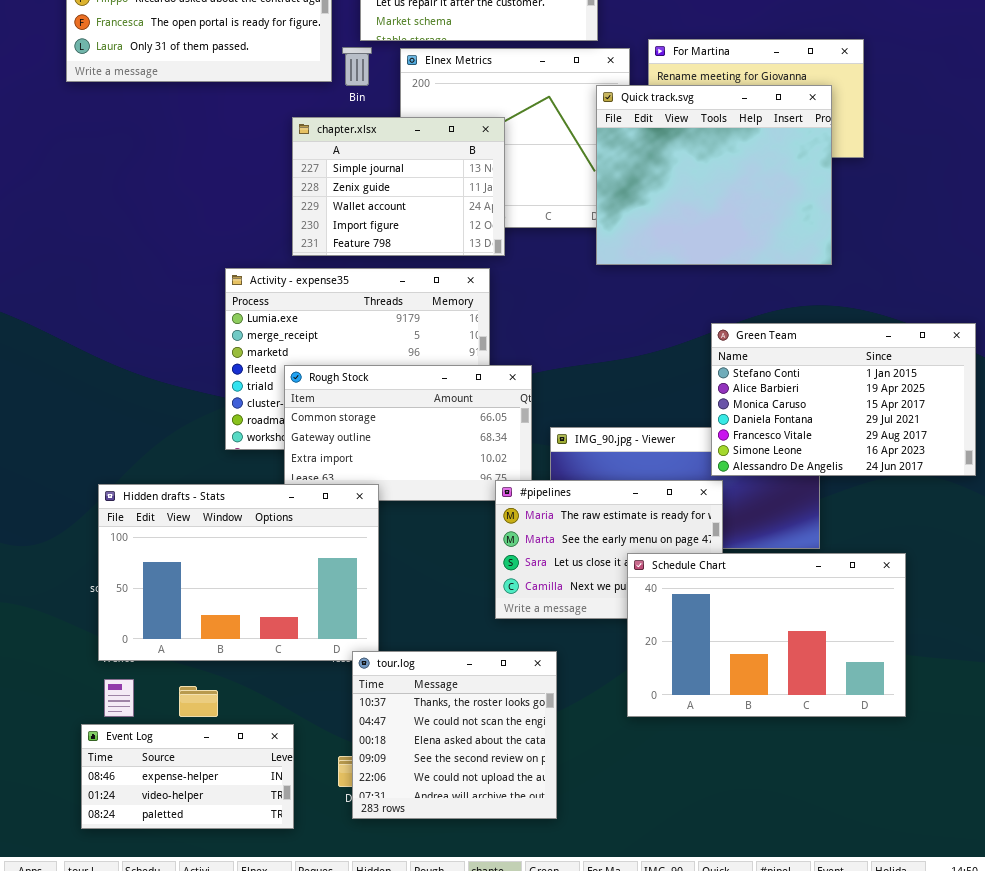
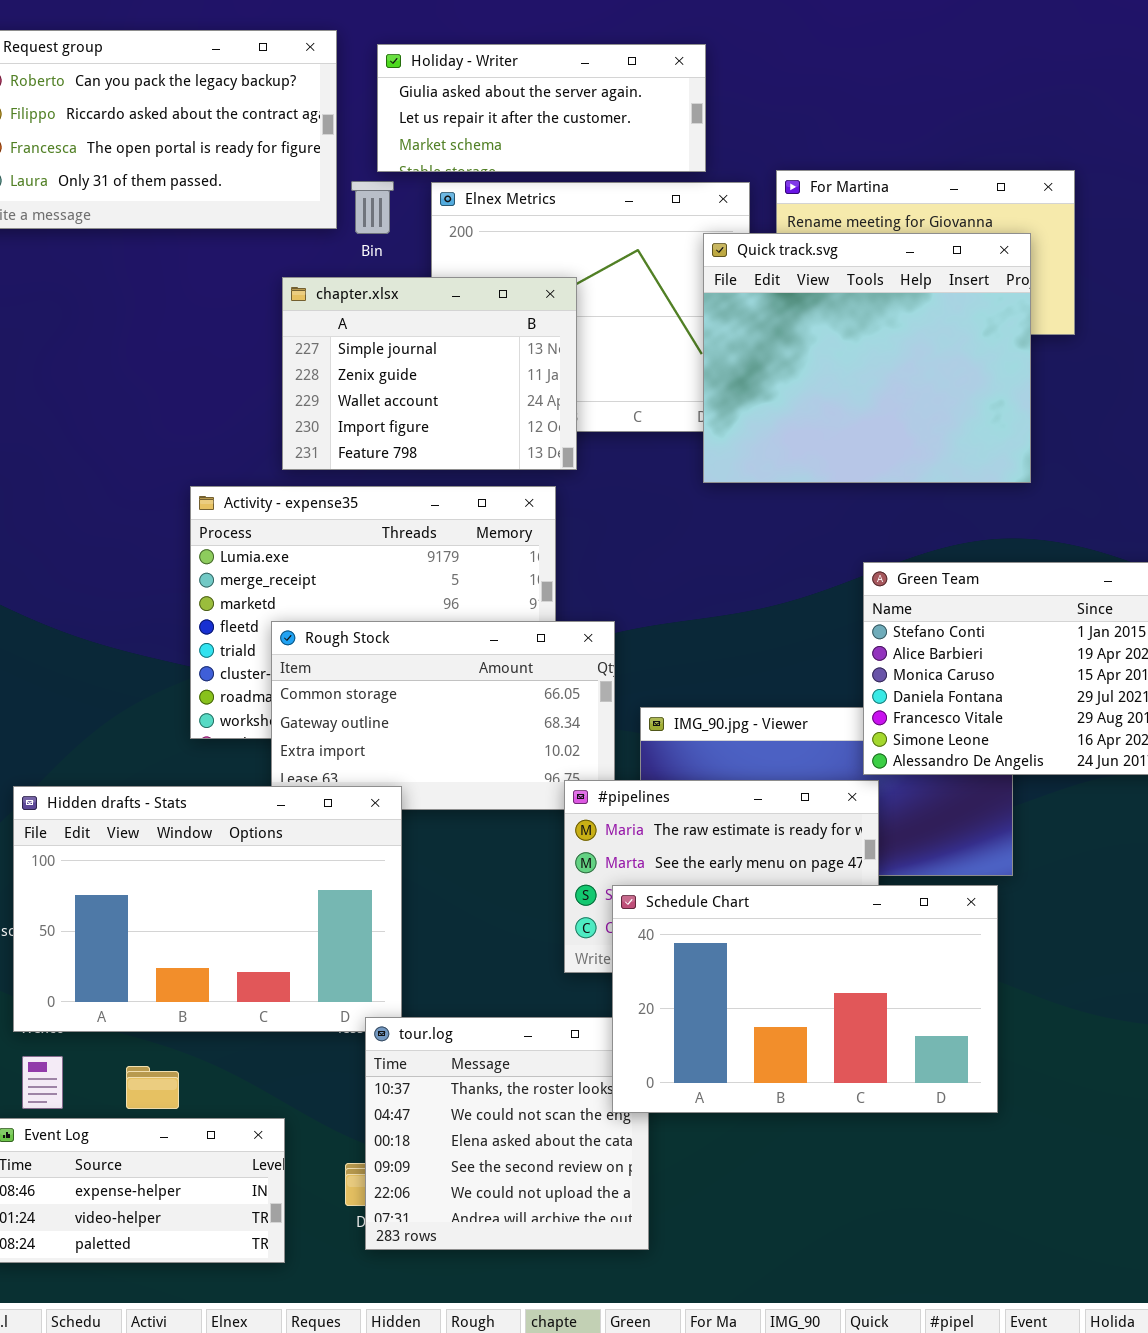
Schedule Chart: [627,553,906,717] -> [612,885,998,1113], moved

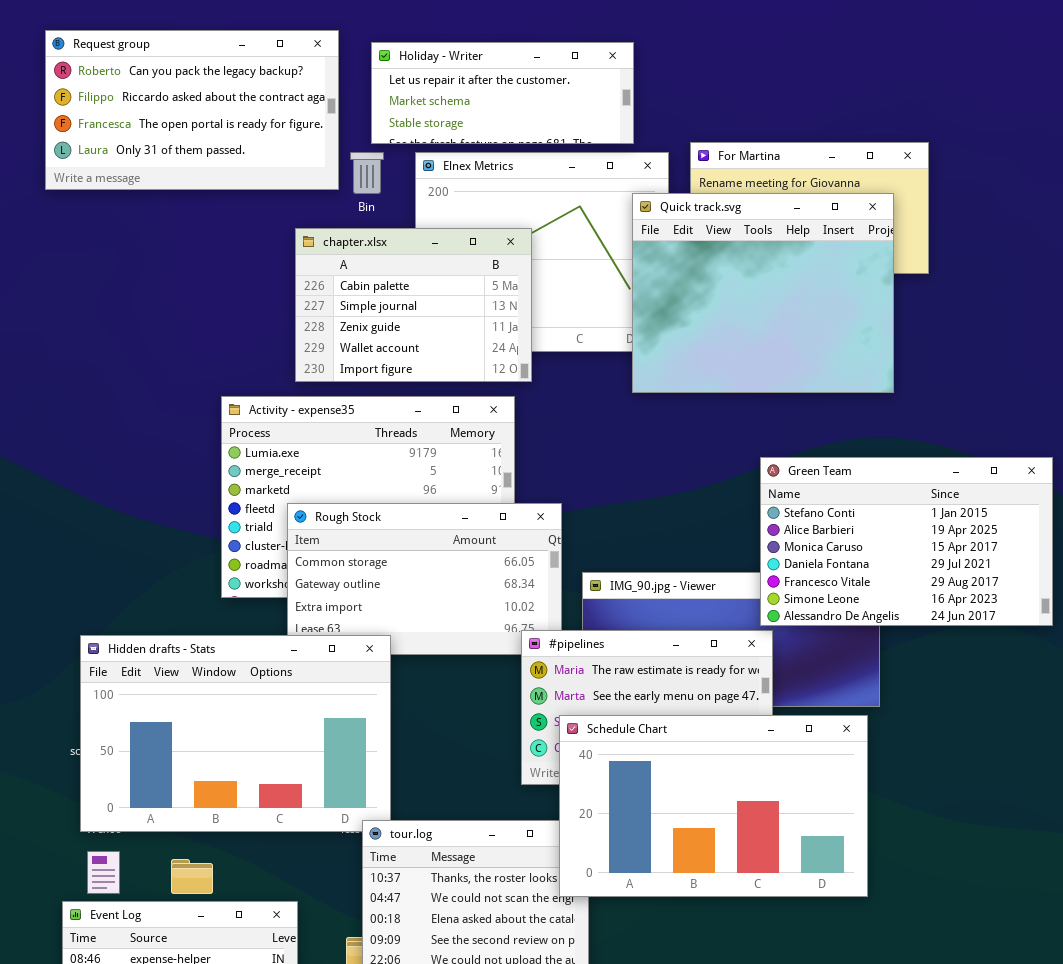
Holiday - Writer: [377,44,706,172] -> [371,42,634,144], scrolled down 1 row
chapter.xlsx: [282,277,577,470] -> [295,228,532,382], scrolled up 1 row

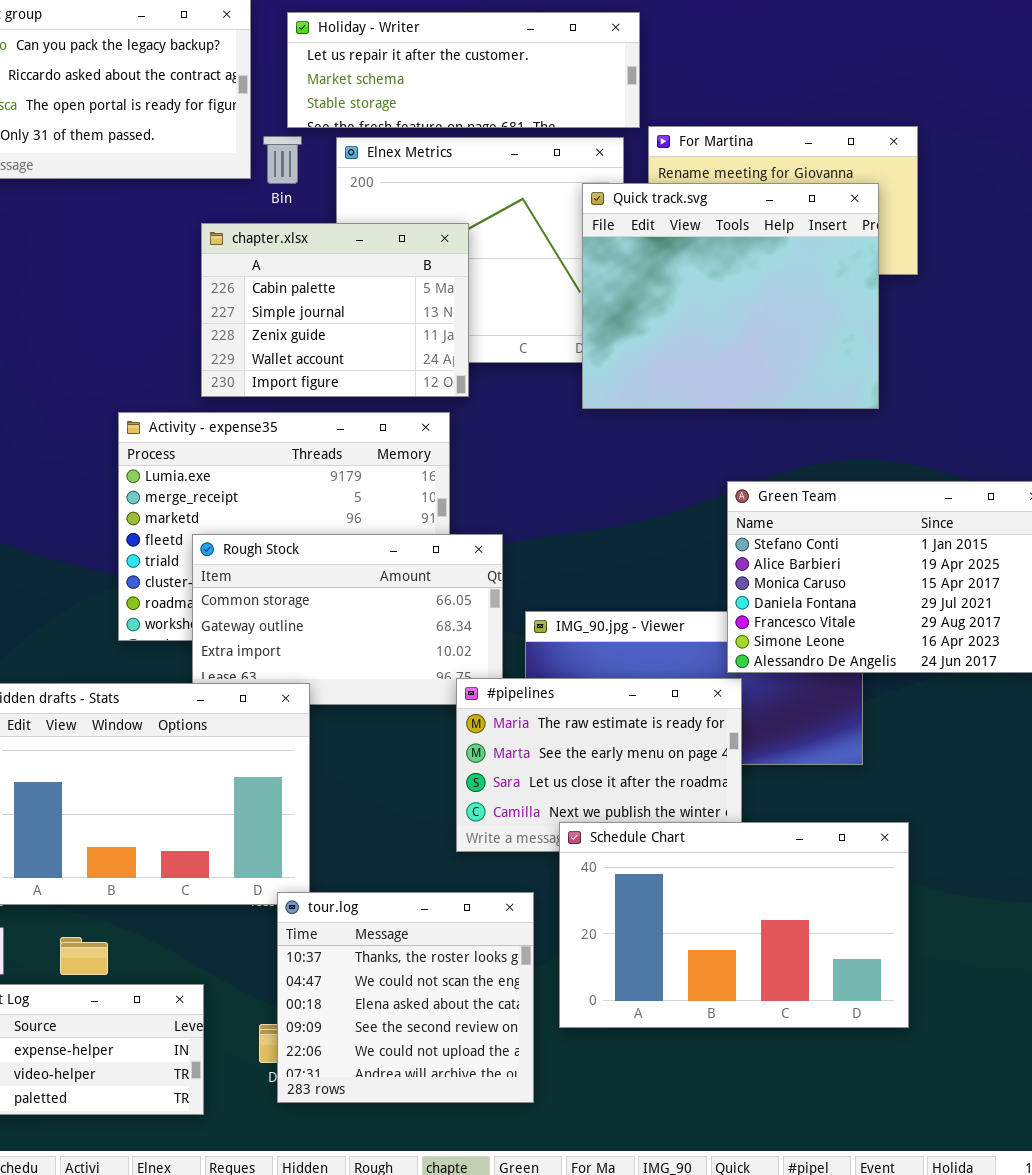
Holiday - Writer: [371,42,634,144] -> [287,12,640,128], resized
Schedule Chart: [559,715,868,897] -> [559,822,909,1028], moved

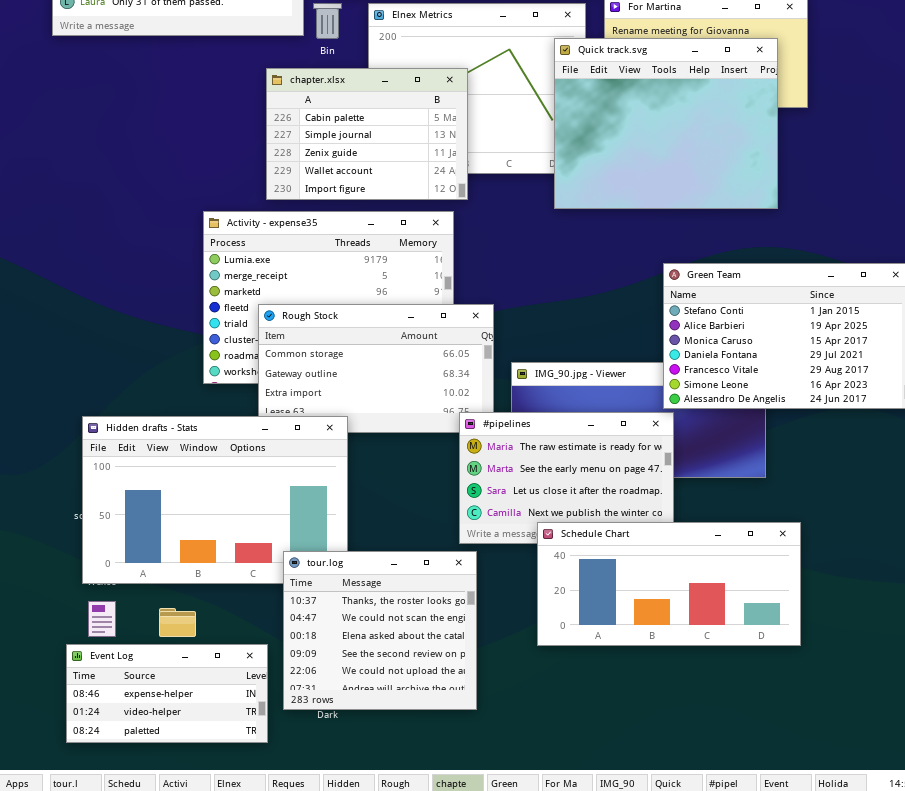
Schedule Chart: [559,822,909,1028] -> [537,522,801,646], resized
tour.log: [277,892,534,1103] -> [283,551,477,710], moved

